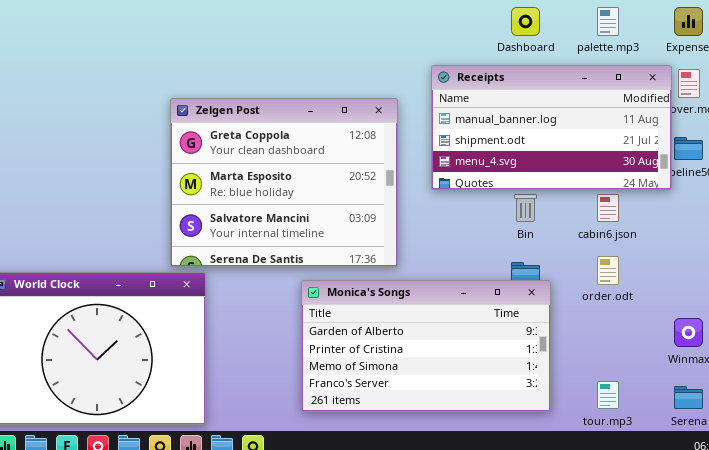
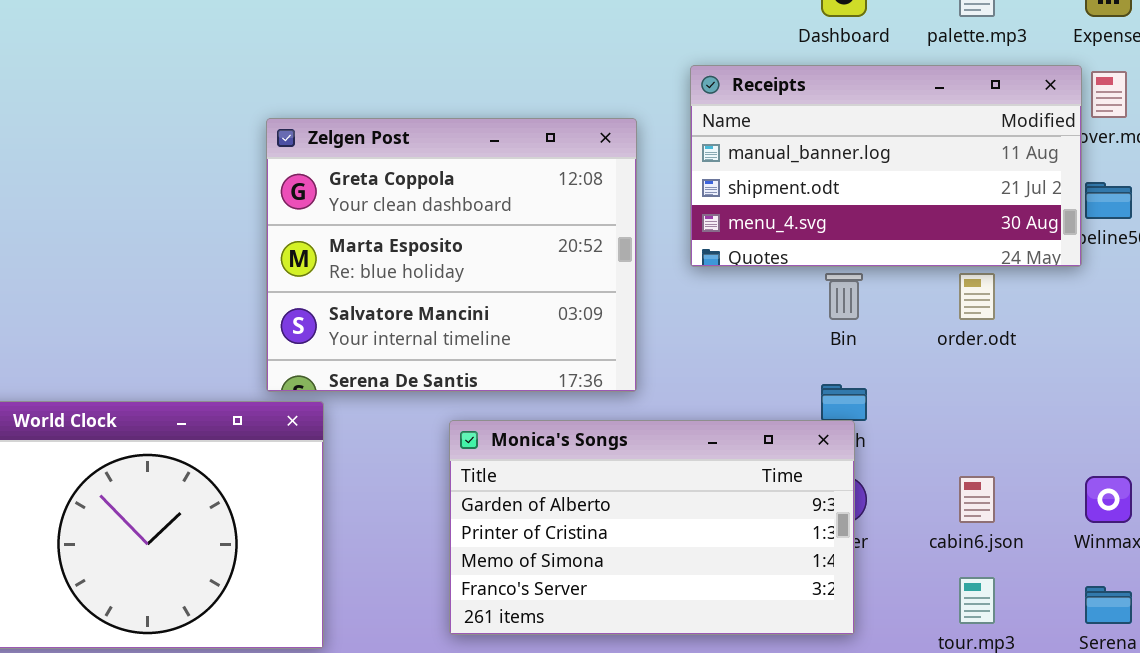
cabin6.json: [597,194,619,222] -> [959,476,995,523], moved
order.odt: [597,256,619,285] -> [959,273,995,320], moved
Monica's Songs: [301,280,551,412] -> [449,420,855,635], moved

